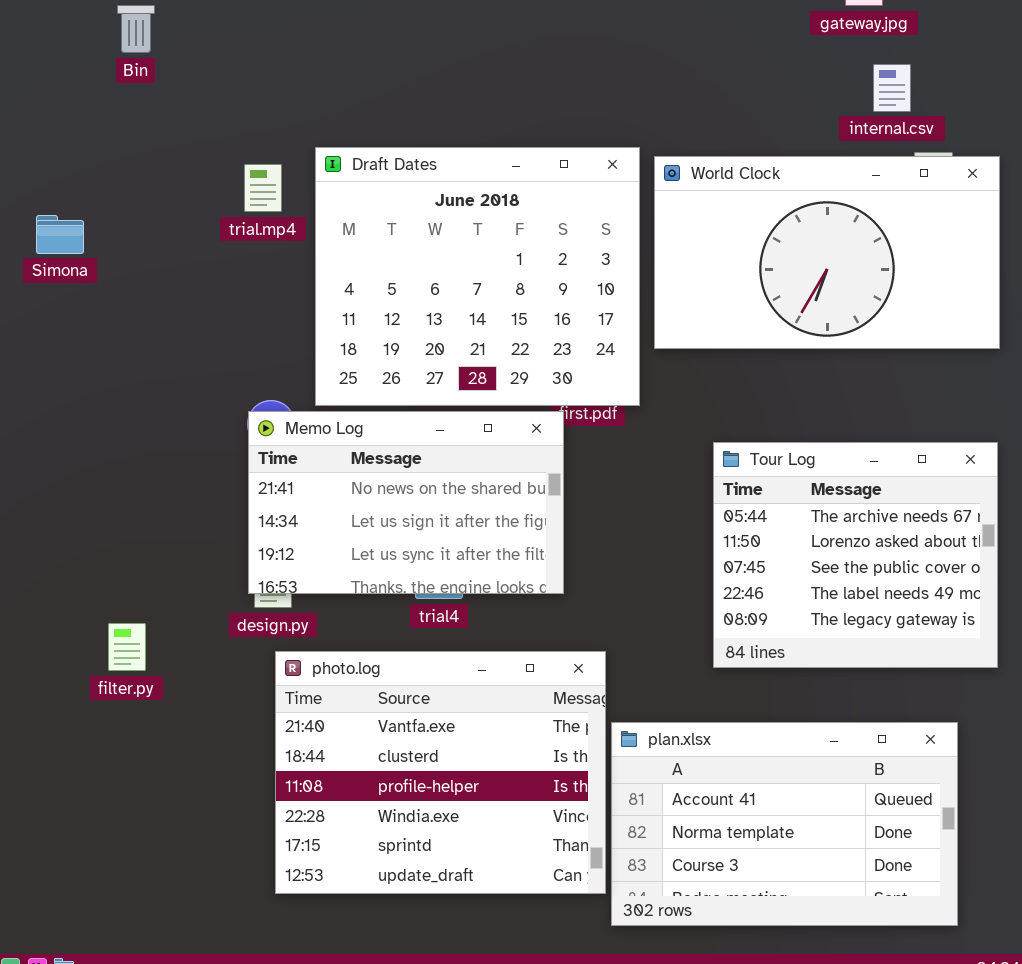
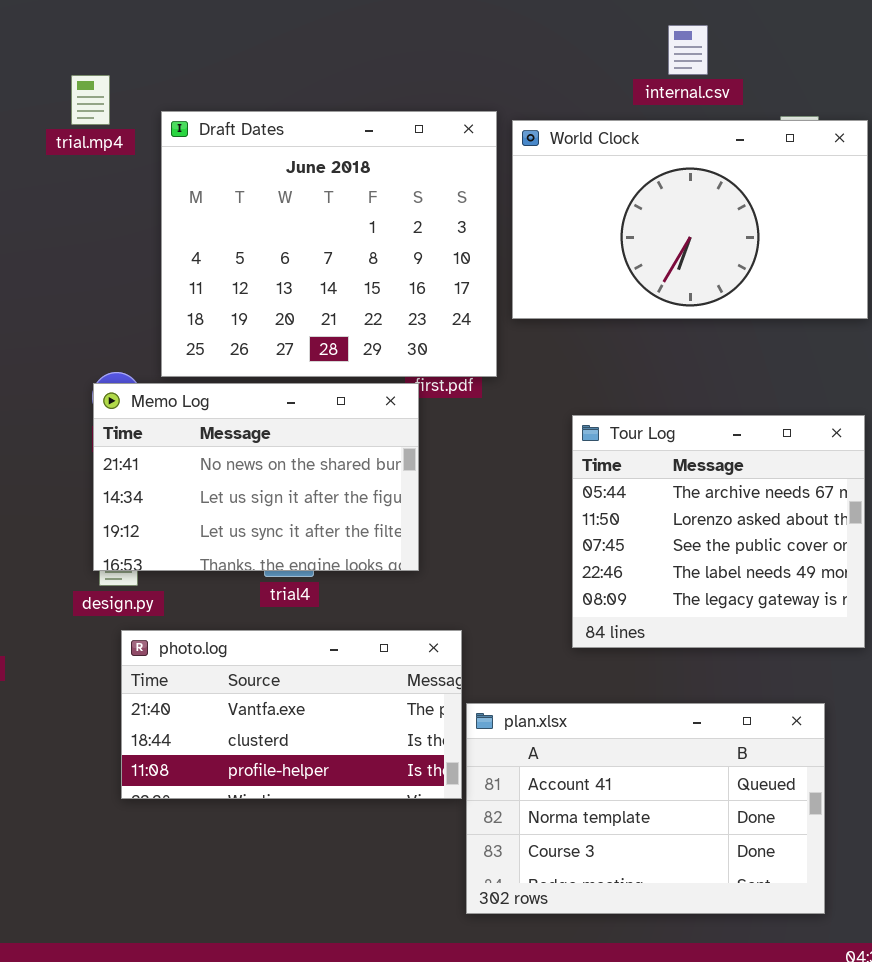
internal.csv: [873,64,911,112] -> [668,25,708,75], moved
trial.mp4: [244,164,282,212] -> [71,75,110,125], moved
photo.log: [275,651,606,894] -> [121,630,462,799], resized

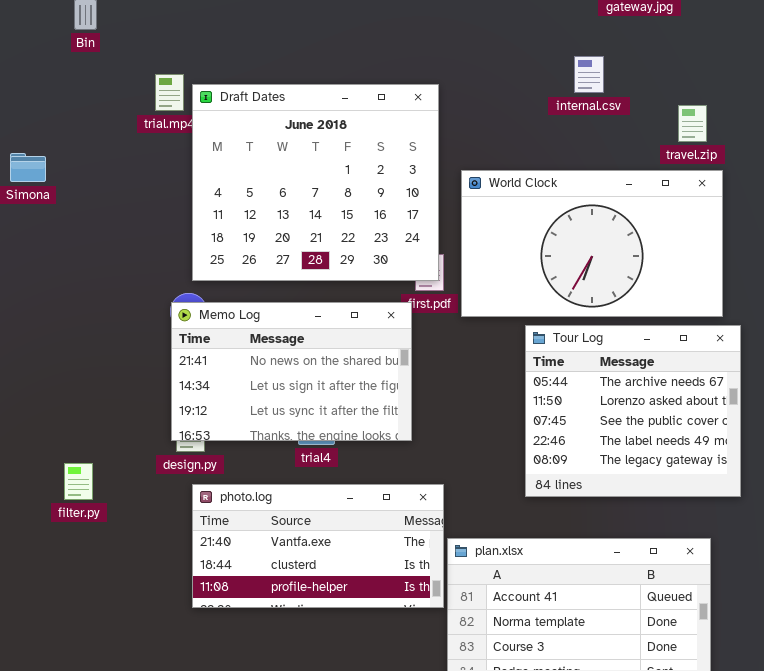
internal.csv: [668,25,708,75] -> [574,56,604,93], moved
Draft Dates: [161,111,497,377] -> [192,84,439,281], moved
World Clock: [512,120,868,319] -> [461,170,723,317], moved

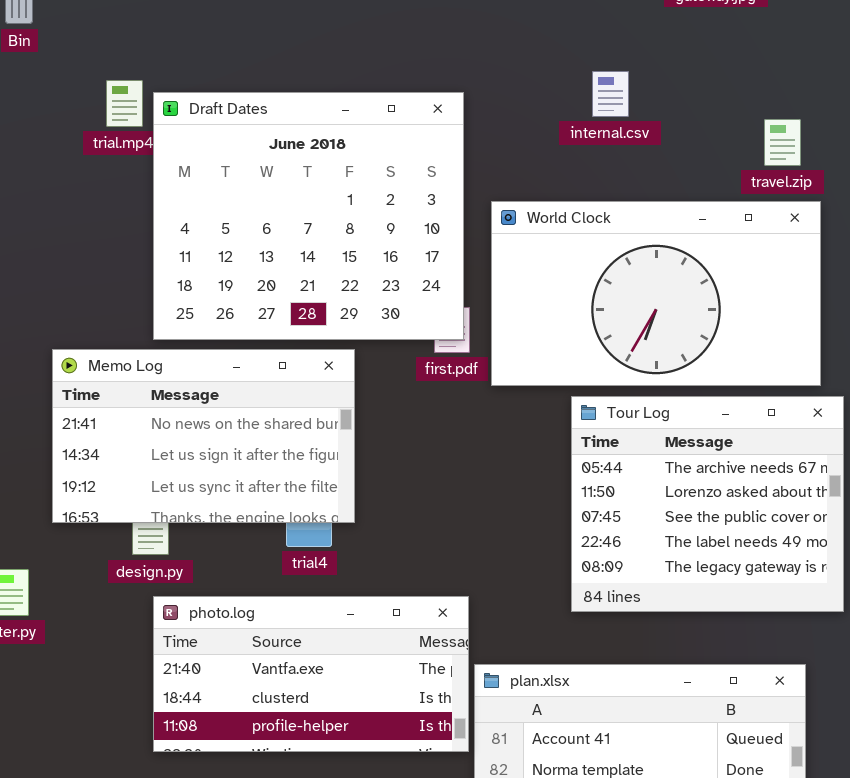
internal.csv: [574,56,604,93] -> [592,71,629,117], moved
Memo Log: [171,302,412,441] -> [52,349,355,523], moved

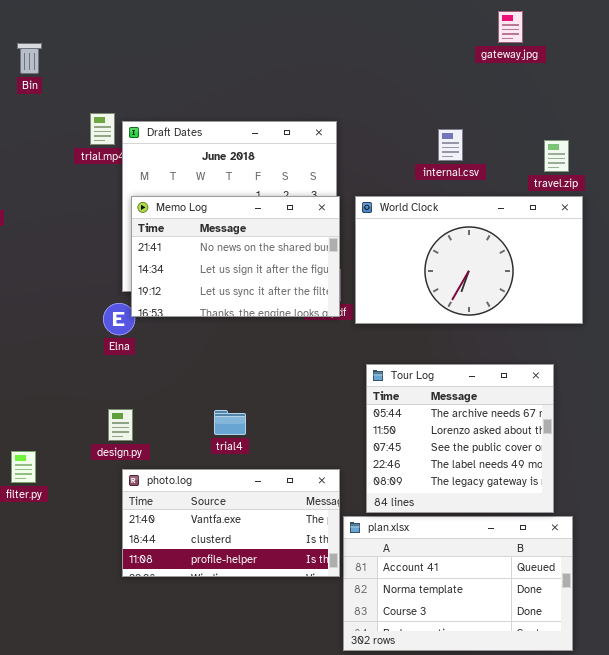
internal.csv: [592,71,629,117] -> [438,129,463,161], moved
Memo Log: [52,349,355,523] -> [131,196,340,317], moved
Tour Log: [571,396,844,612] -> [366,364,554,513], moved

